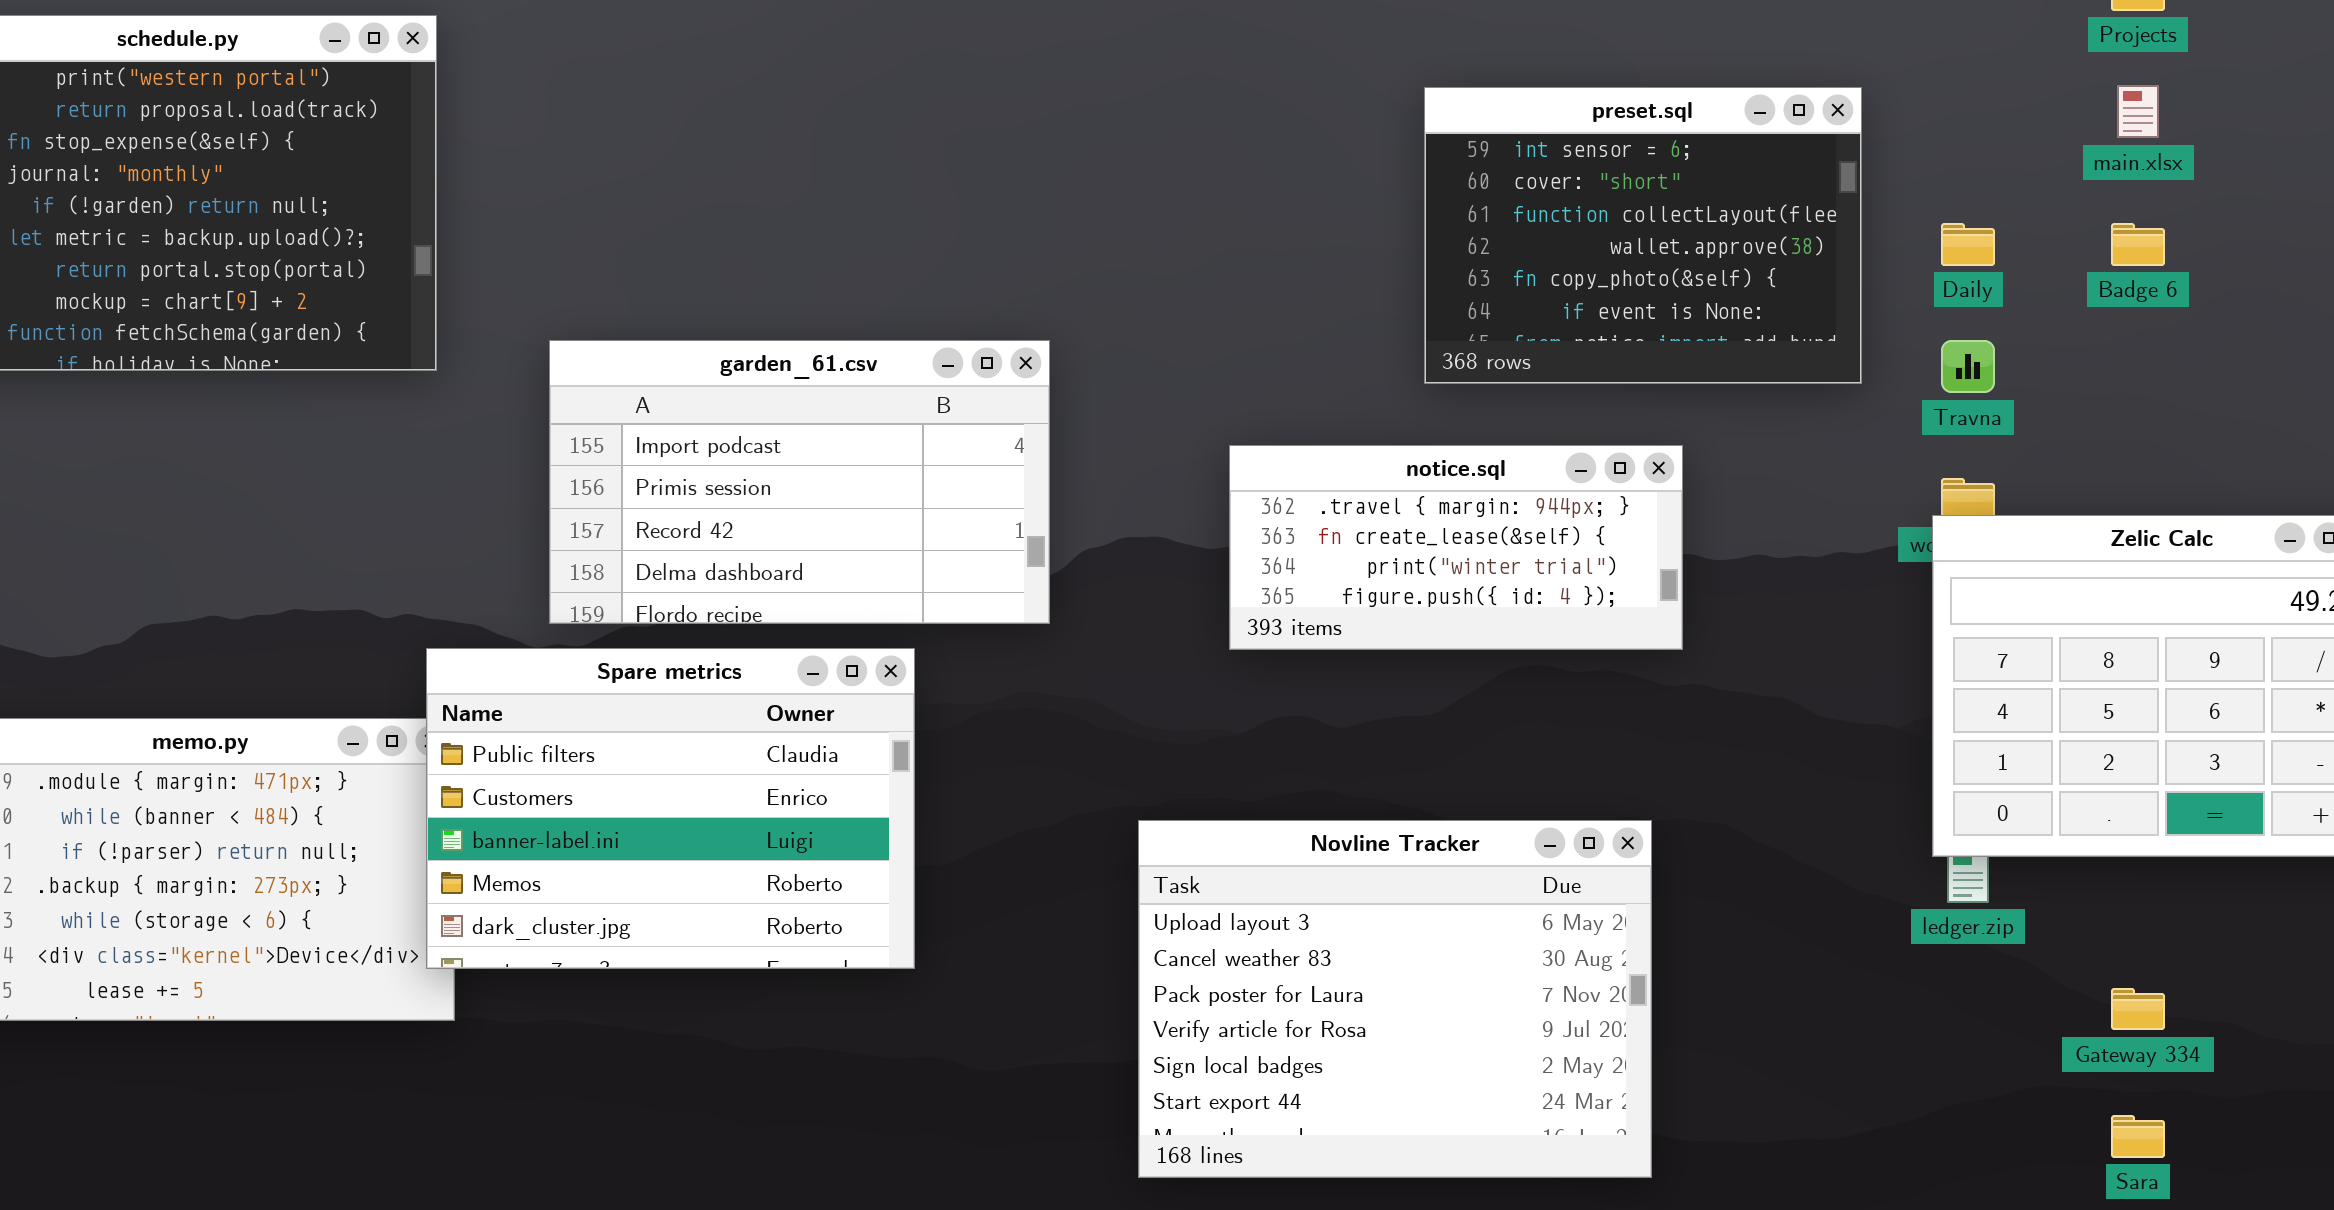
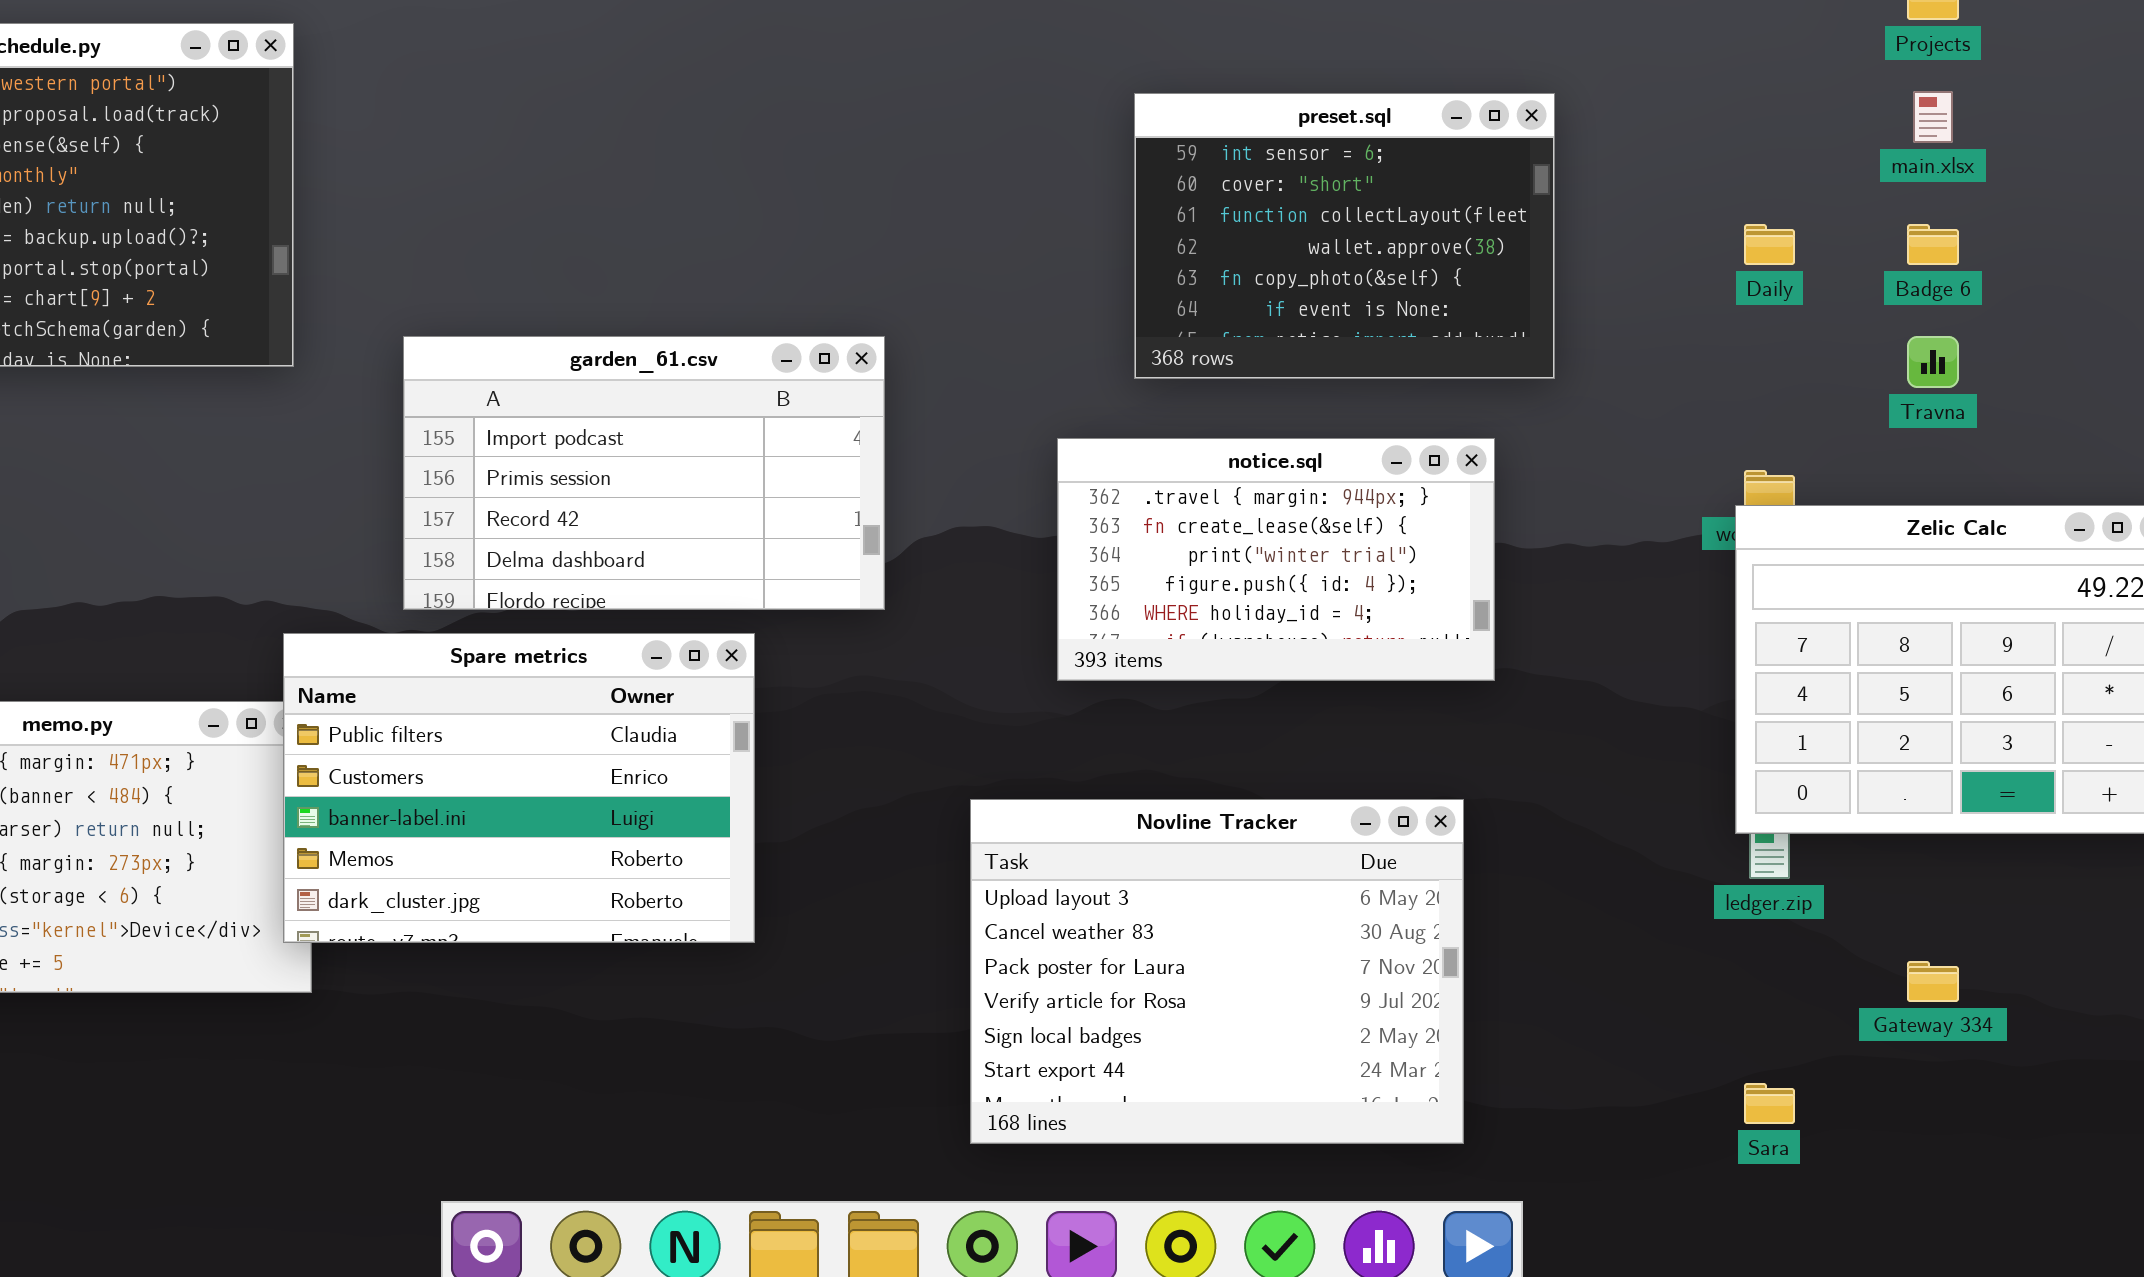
preset.sql: [1424,87,1862,384] -> [1134,93,1555,379], moved
Travna: [1941,340,1995,393] -> [1907,336,1959,388], moved
notice.sql: [1229,445,1683,650] -> [1057,438,1495,681], resized
Sara: [2111,1115,2165,1158] -> [1744,1083,1795,1124], moved

